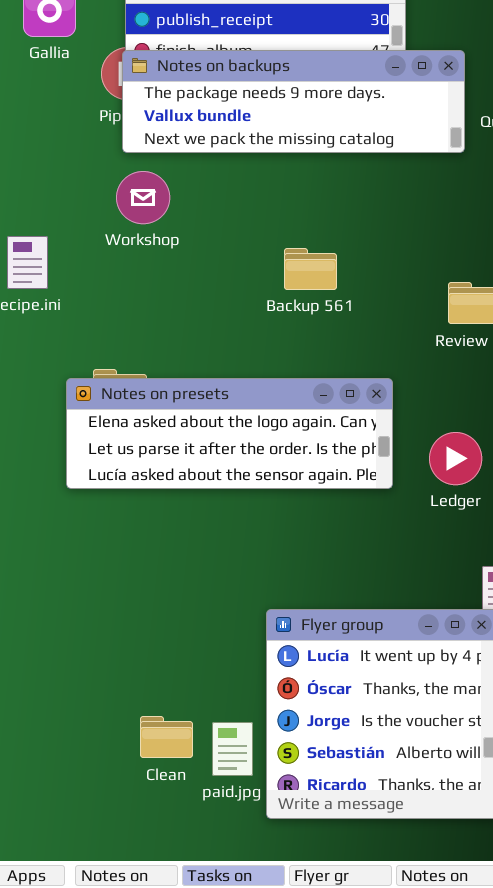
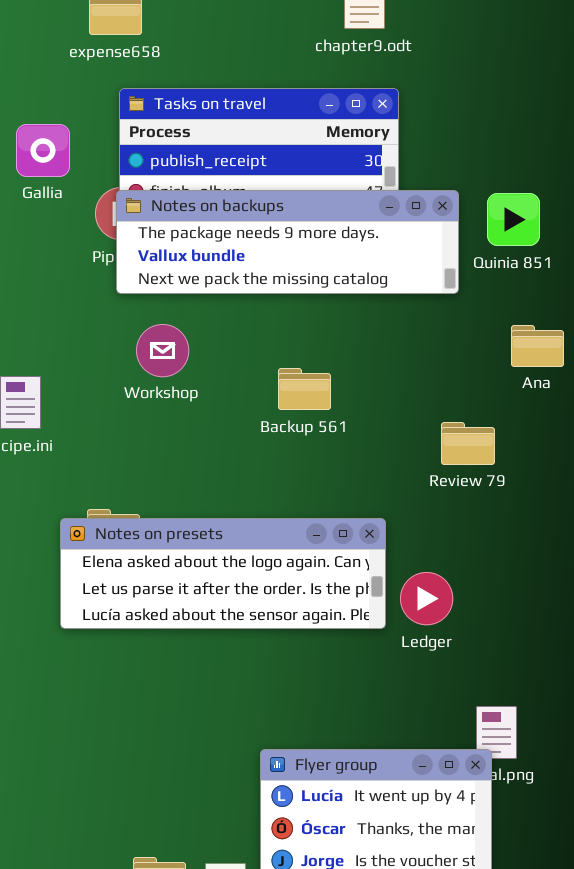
Workshop: [116,171,170,224] -> [136,324,189,377], moved
Backup 561: [284,248,337,290] -> [278,368,331,410], moved
Ledger: [429,432,482,485] -> [400,572,453,625], moved

